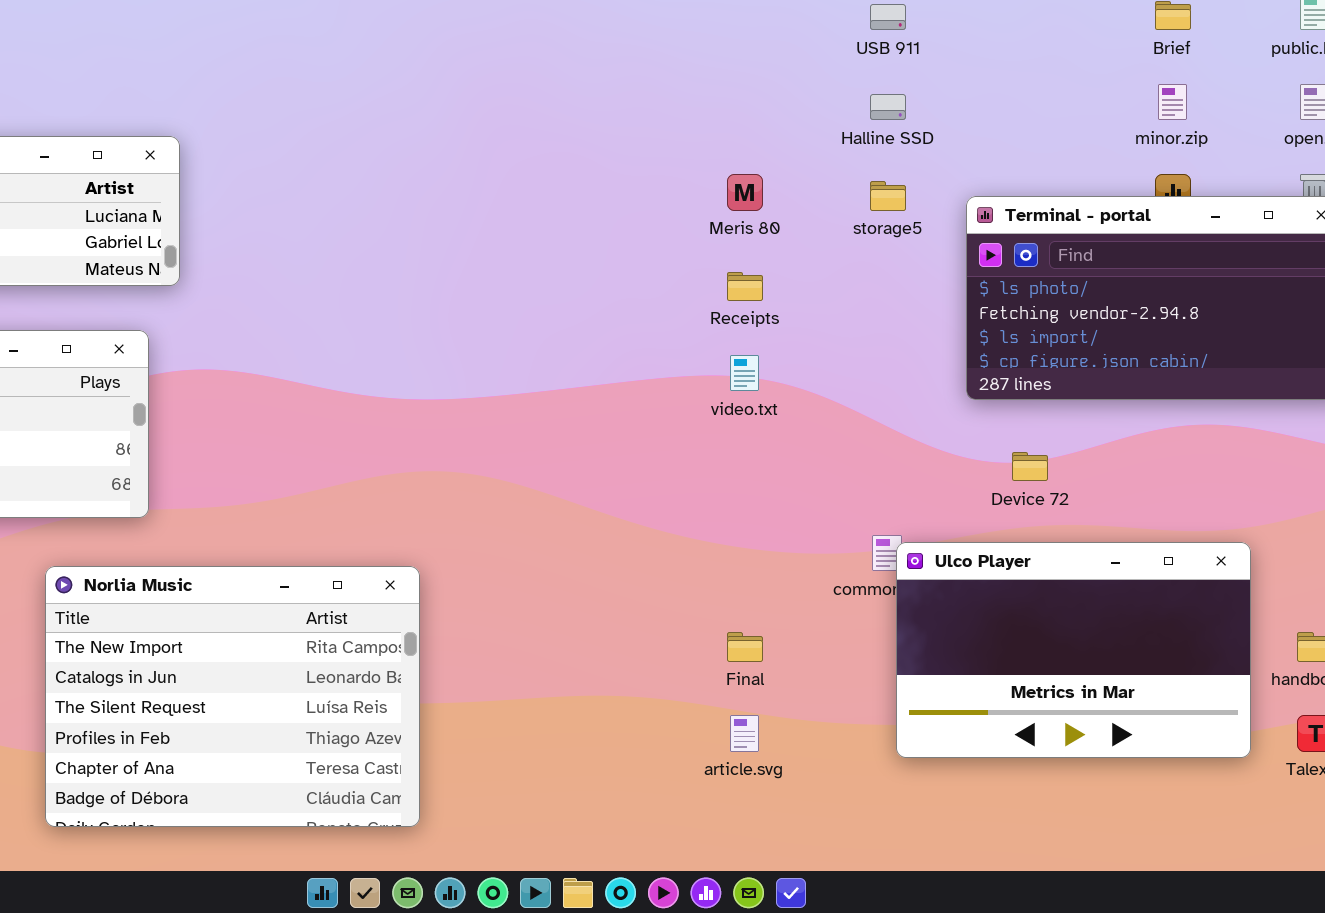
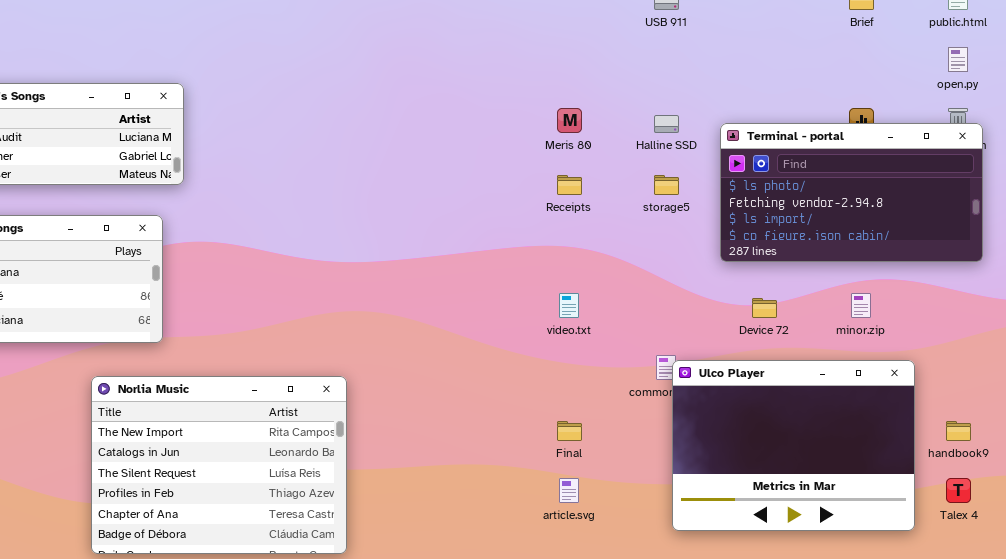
minor.zip: [1158,84,1187,120] -> [851,293,871,318], moved
Halline SSD: [870,94,906,120] -> [654,115,679,133], moved
storage5: [870,181,906,211] -> [654,175,679,195], moved
video.txt: [730,355,759,391] -> [559,293,579,318], moved
Ulco Player: [896,542,1251,758] -> [672,360,915,531], resized

